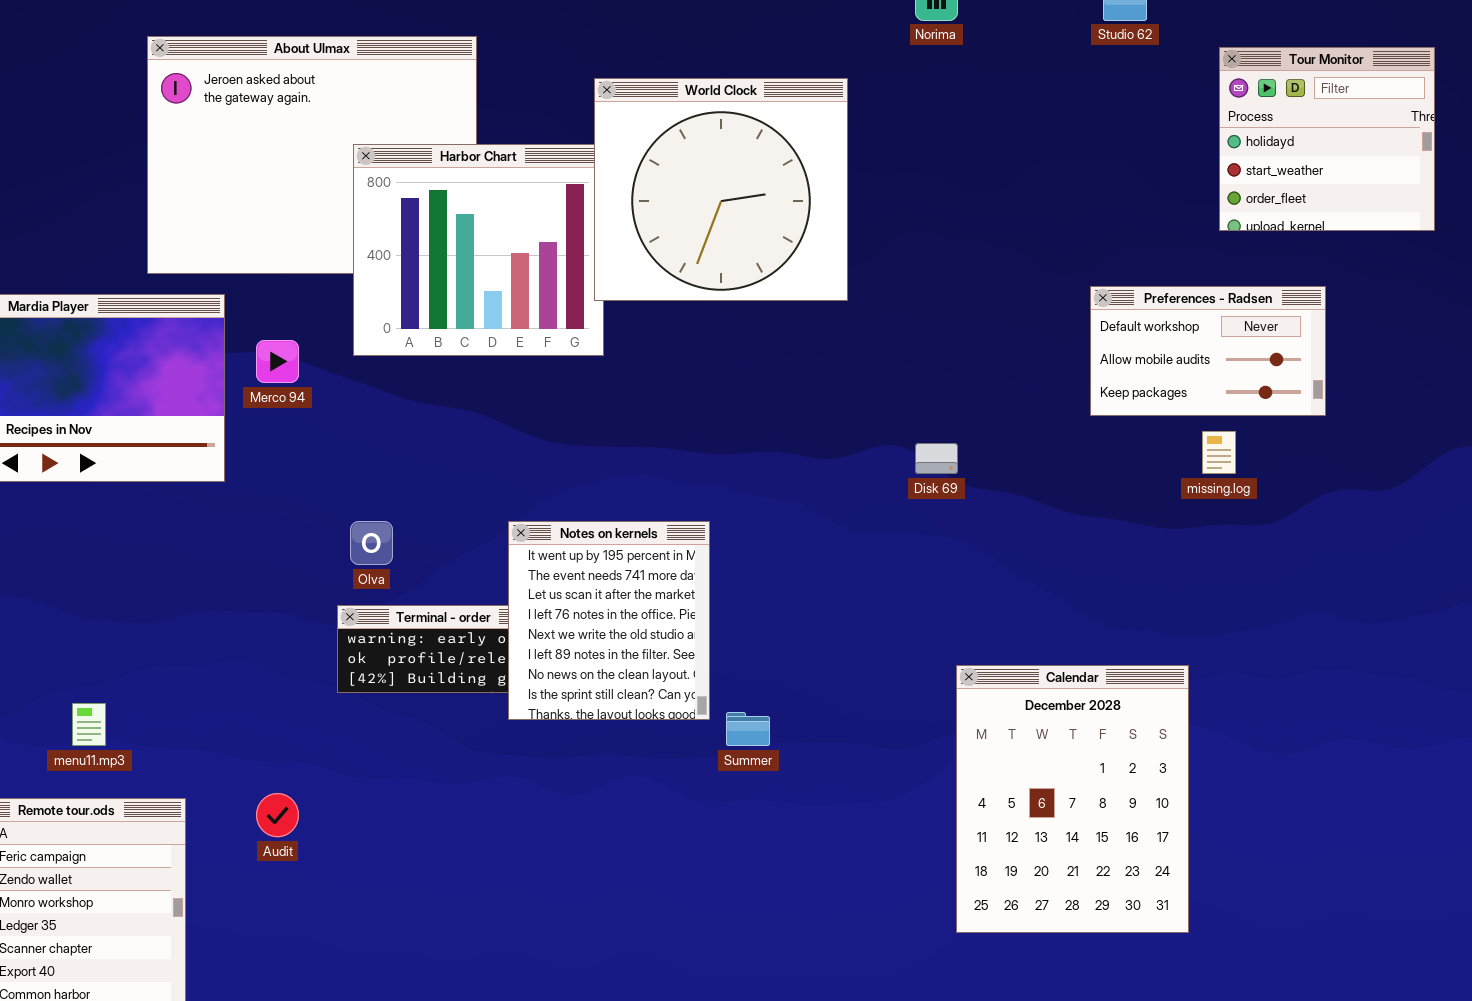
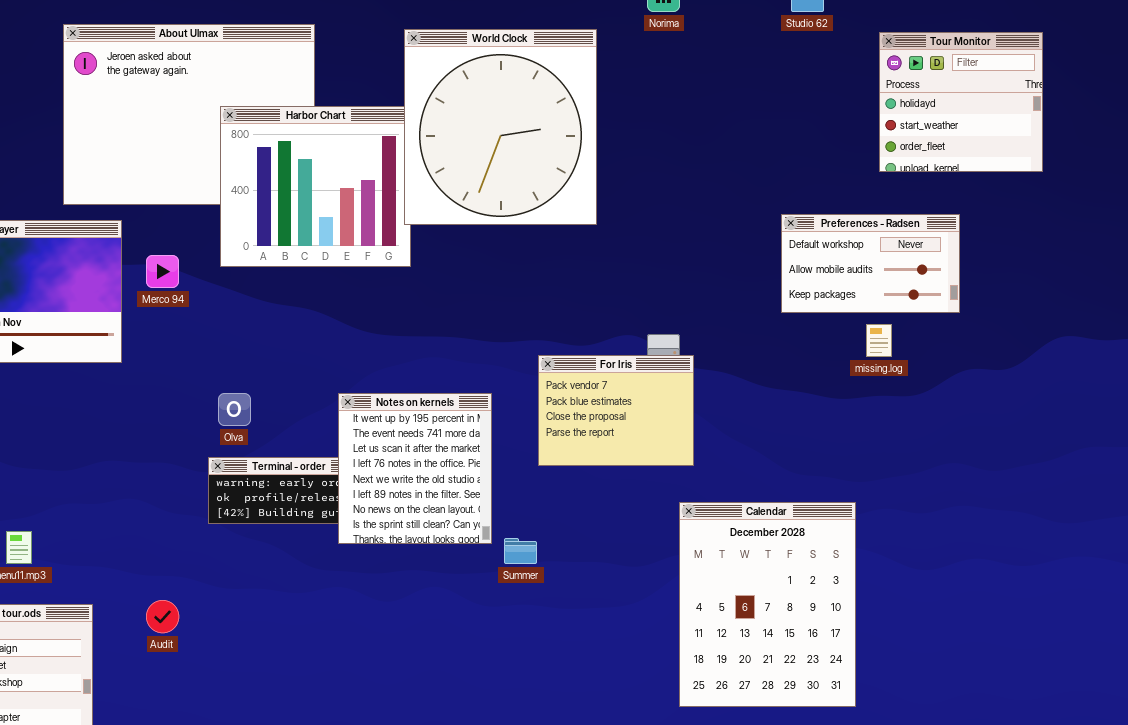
World Clock: [594,78,848,301] -> [404,29,597,225], resized
For Iris: none -> [538,355,694,466], opened

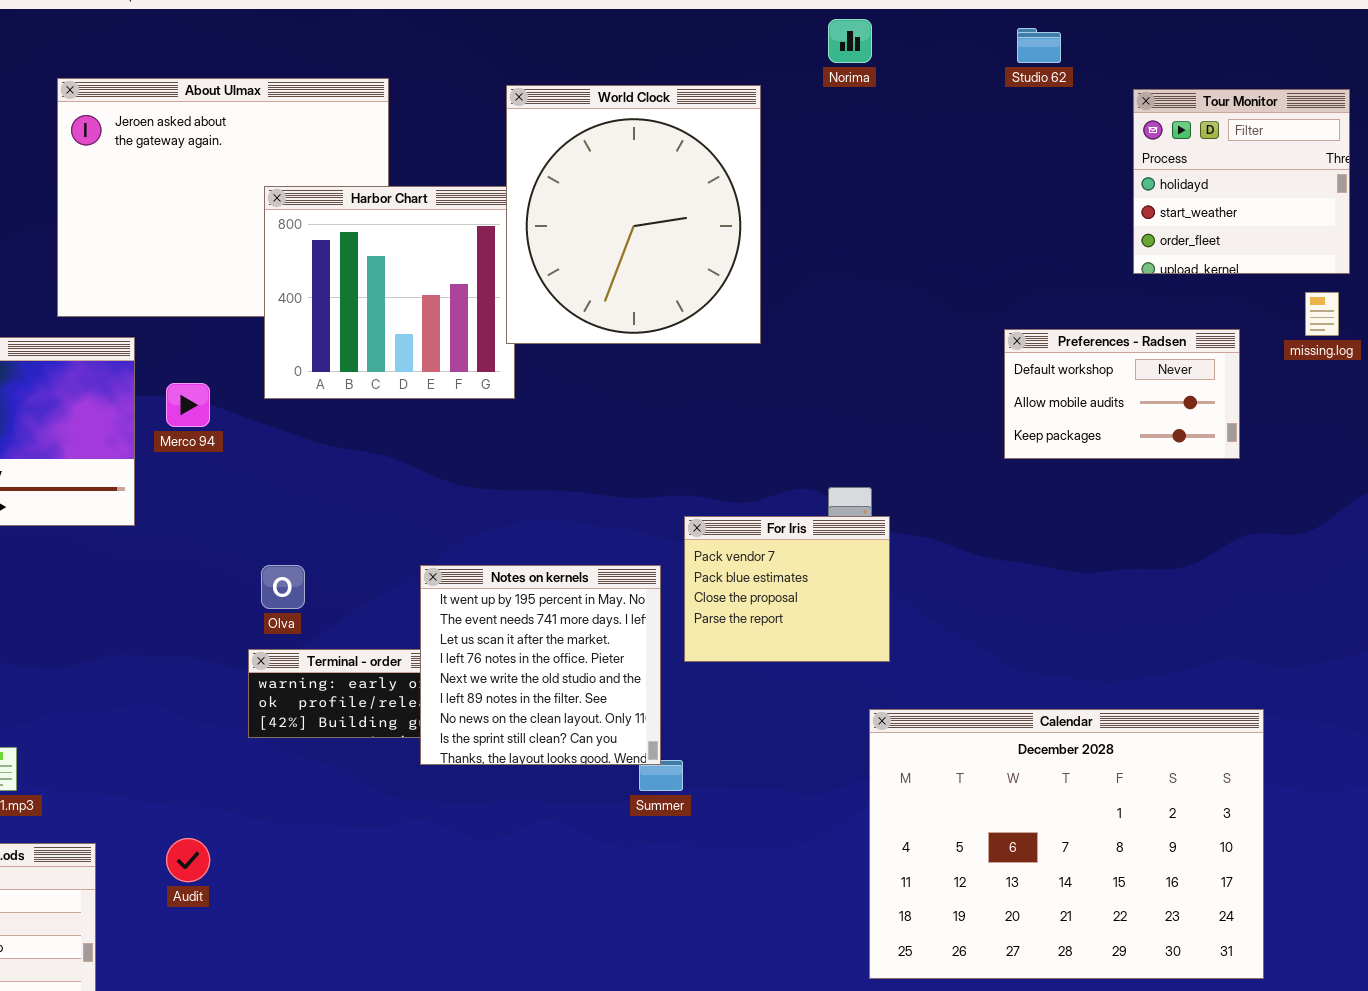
missing.log: [866,324,892,357] -> [1305,292,1339,336], moved
Notes on kernels: [338,393,492,544] -> [420,565,661,765], resized
Calendar: [679,502,856,707] -> [869,709,1264,979], resized

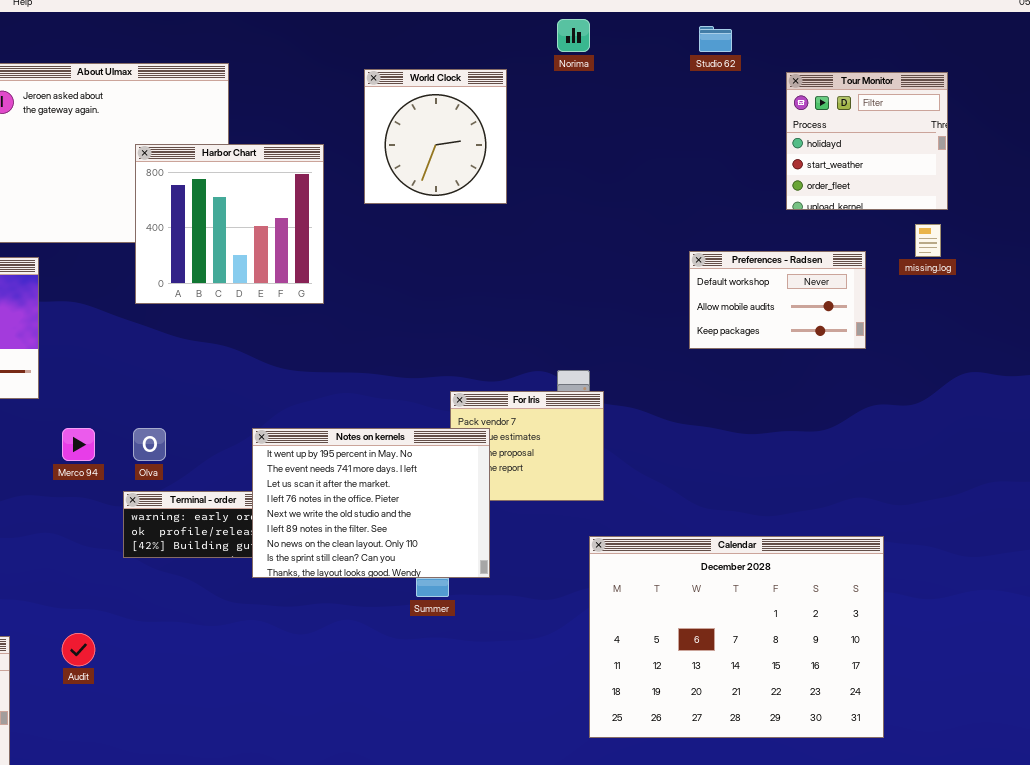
World Clock: [506,85,761,344] -> [364,69,507,204], resized
Merco 94: [166,383,210,427] -> [62,428,95,461], moved
Notes on kernels: [420,565,661,765] -> [252,428,490,578], resized

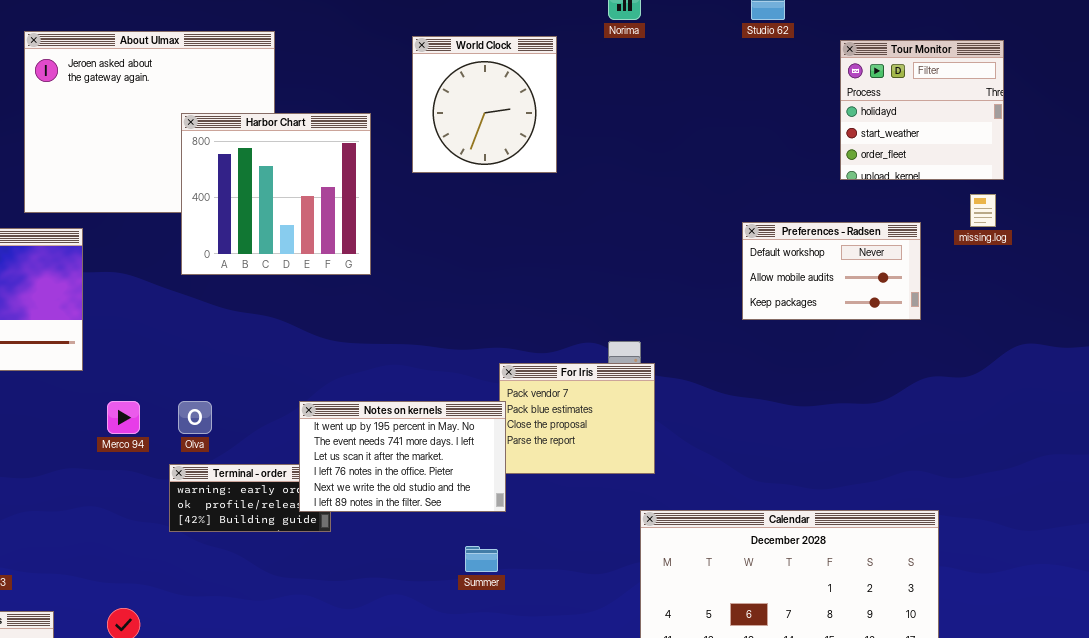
Notes on kernels: [252,428,490,578] -> [299,401,506,512], resized

